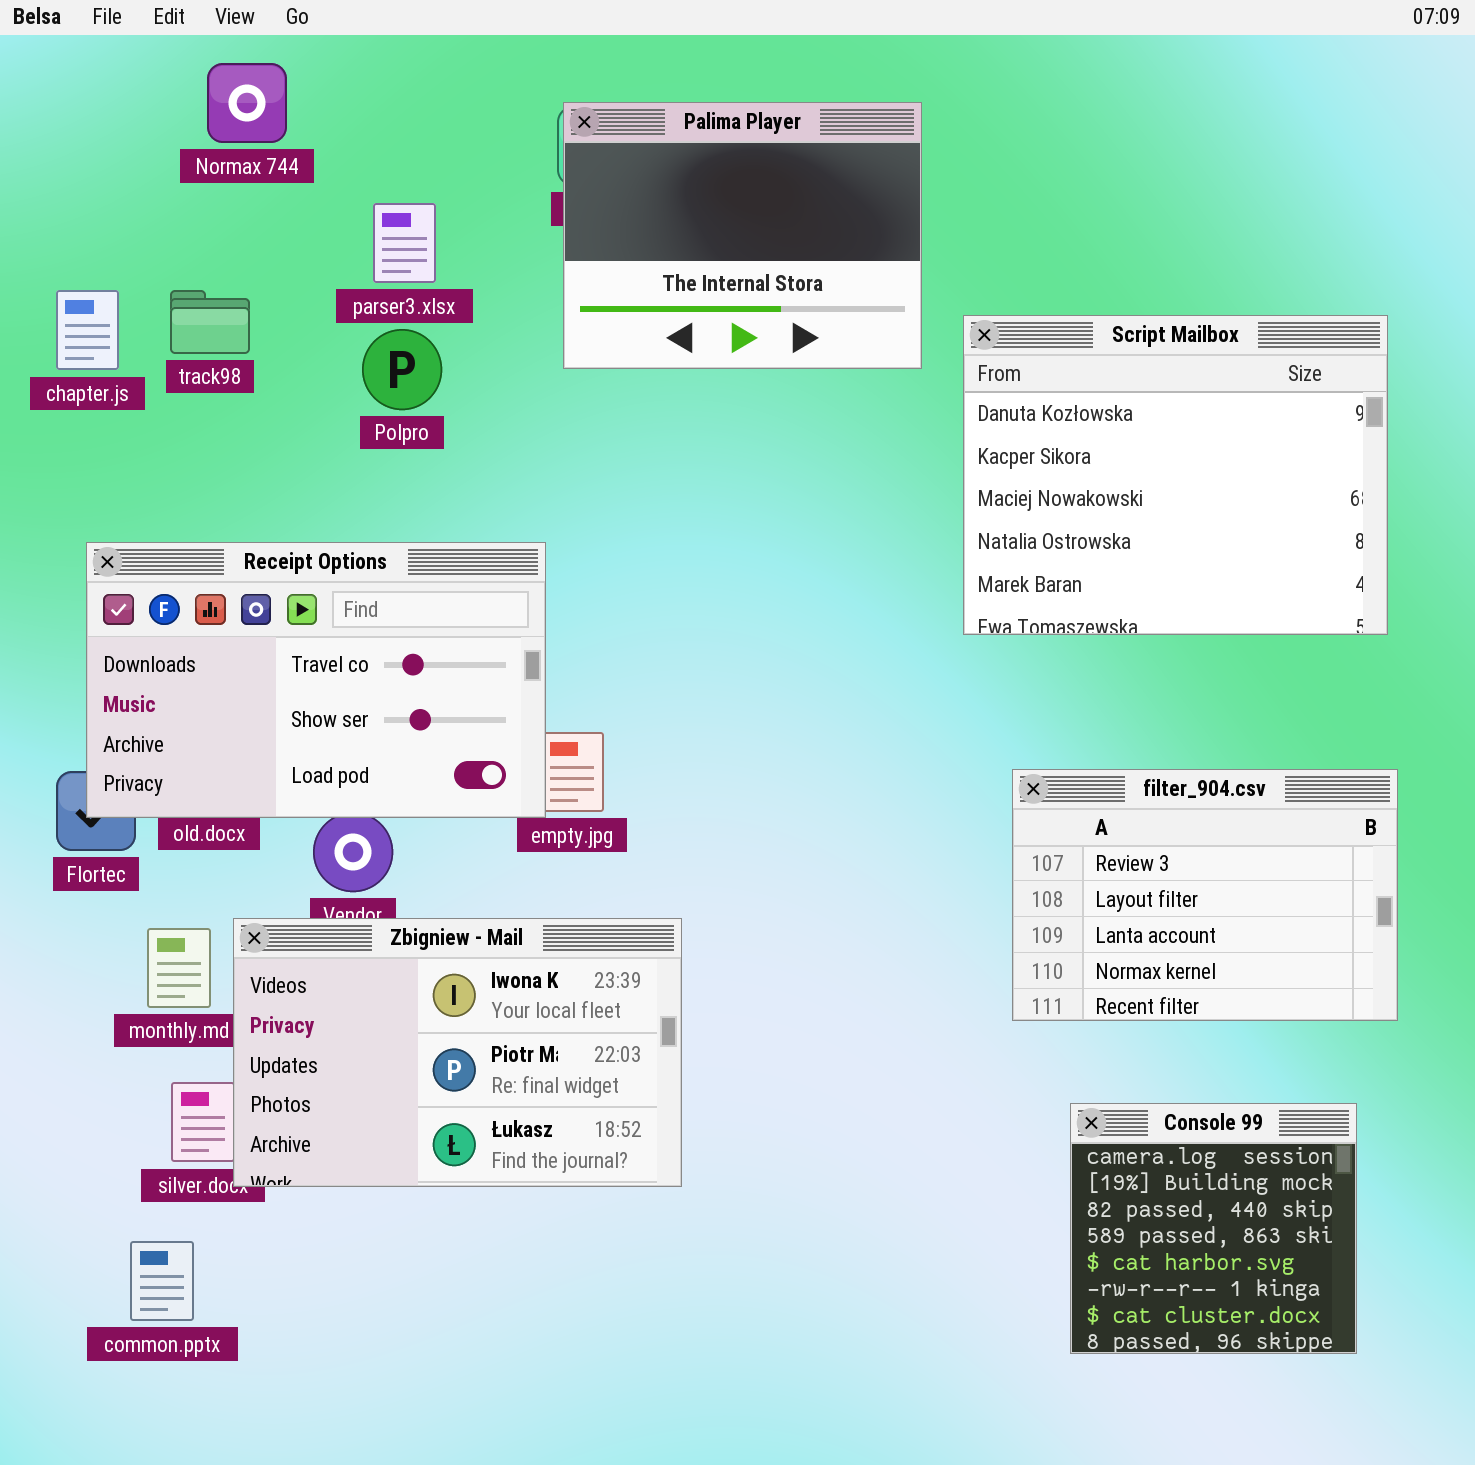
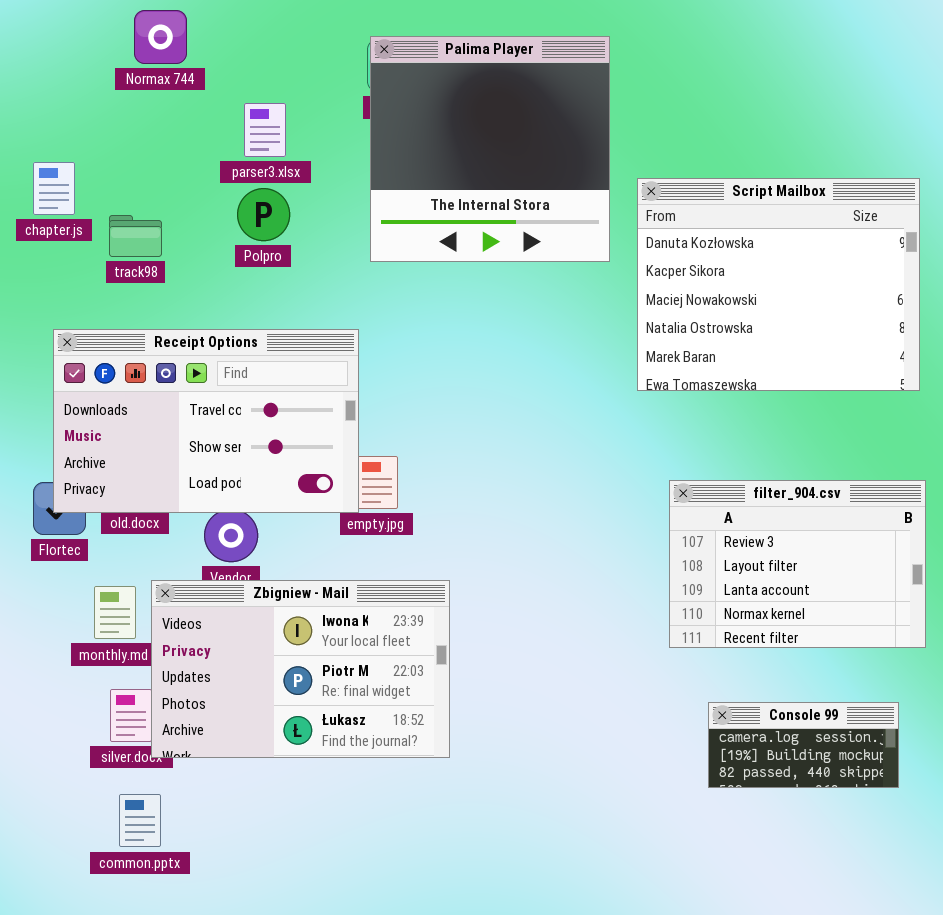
Palima Player: [563,102,922,369] -> [370,36,610,262], resized
track98: [170,290,250,354] -> [109,215,162,257], moved
Console 99: [1070,1103,1357,1354] -> [708,702,899,788], resized
common.pptx: [130,1241,194,1321] -> [119,794,161,847], moved

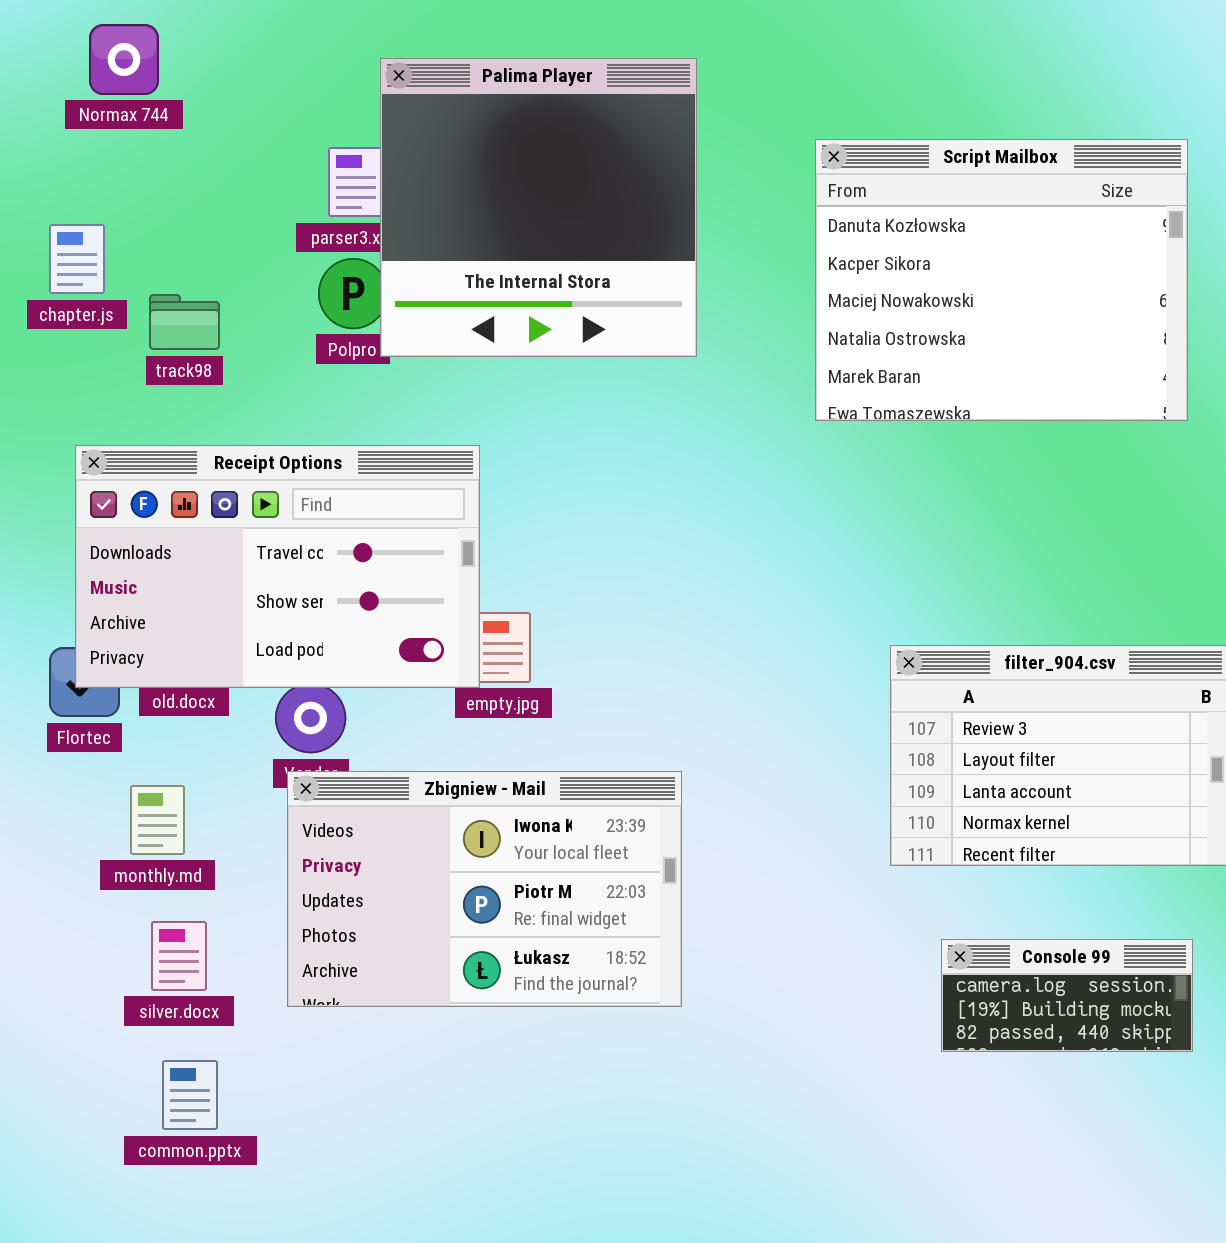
Normax 744: [134,10,187,64] -> [89,24,159,95], moved
Palima Player: [370,36,610,262] -> [380,58,697,357], moved
Script Mailbox: [637,178,920,391] -> [815,139,1188,421], moved
Zbigniew - Mail: [151,580,450,758] -> [287,771,682,1007], moved

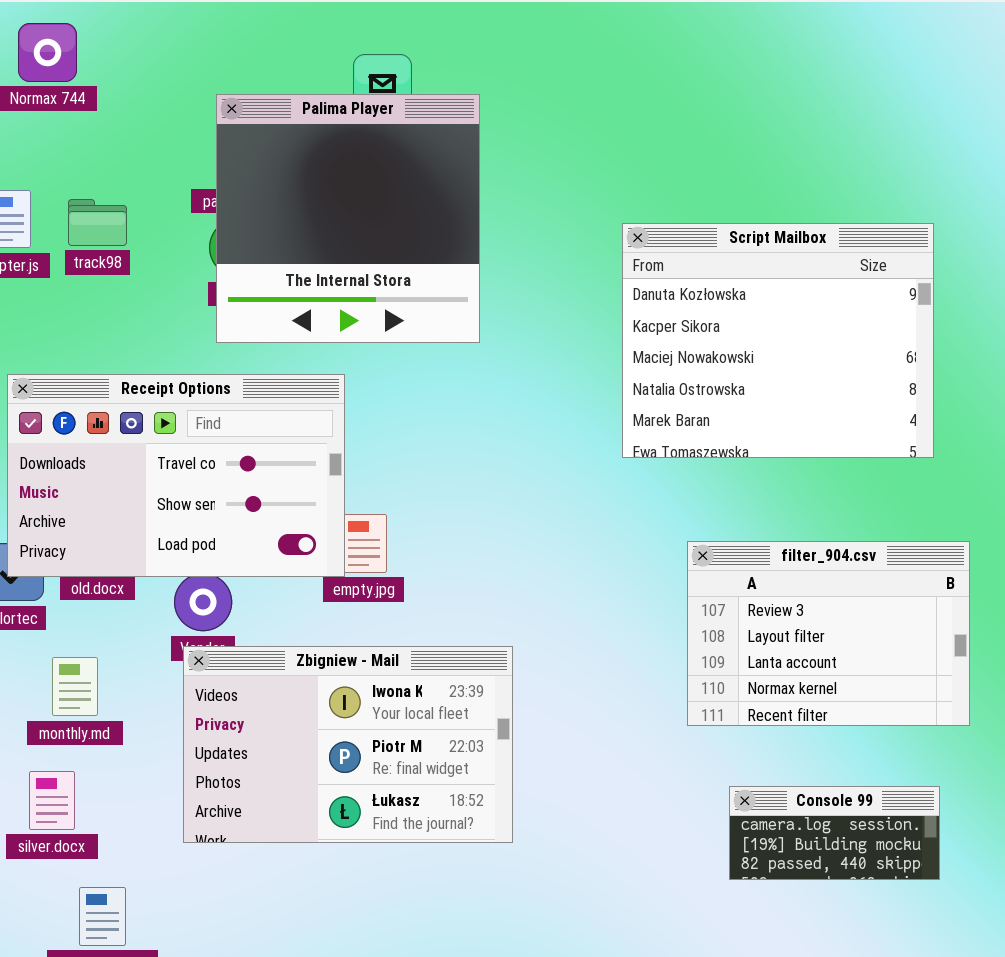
Palima Player: [380,58,697,357] -> [216,94,480,343], moved
Script Mailbox: [815,139,1188,421] -> [622,223,934,458], moved
track98: [149,294,220,350] -> [68,199,127,246], moved
silver.docx: [151,921,207,991] -> [29,771,75,830], moved

